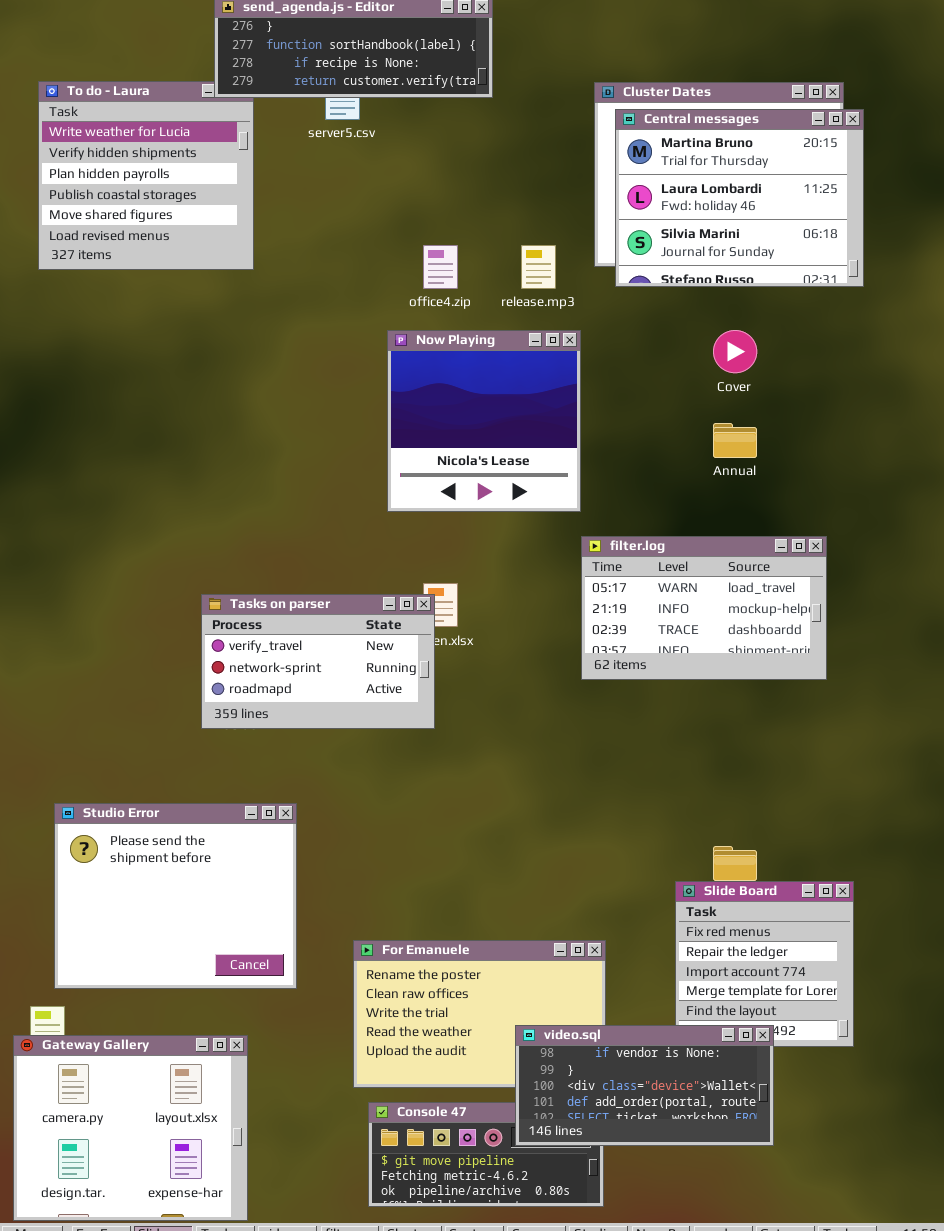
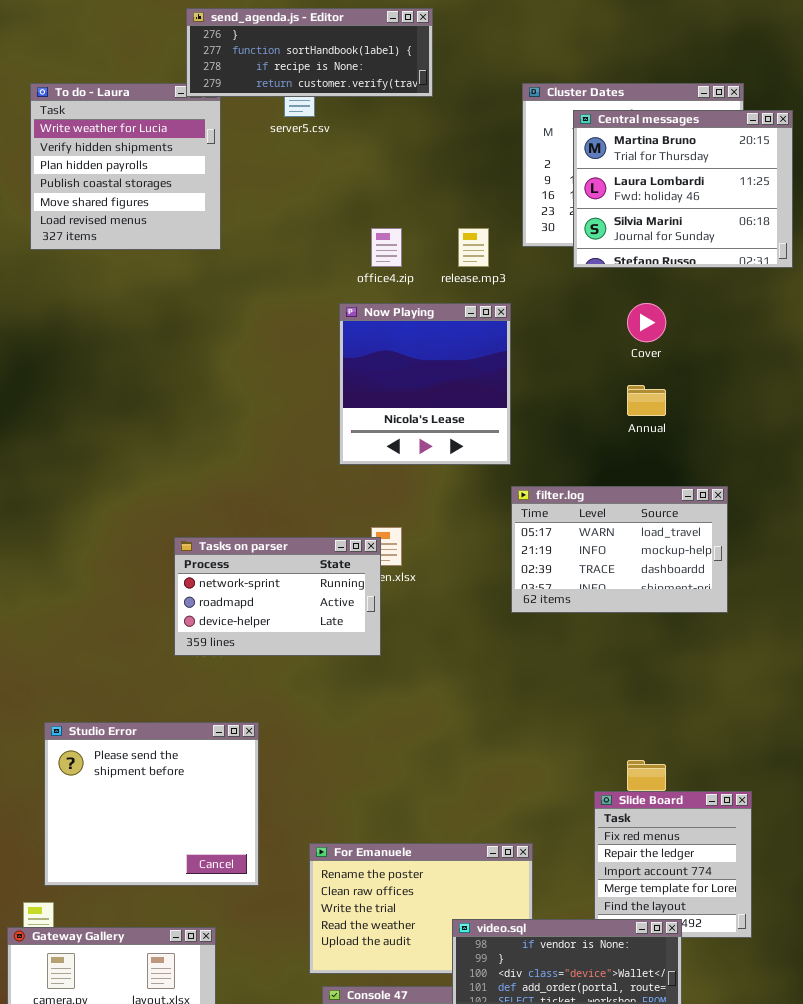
Central messages: [615,109,864,287] -> [573,110,793,268], moved
Tasks on parser: [201,594,435,729] -> [174,537,381,656], scrolled down 1 row

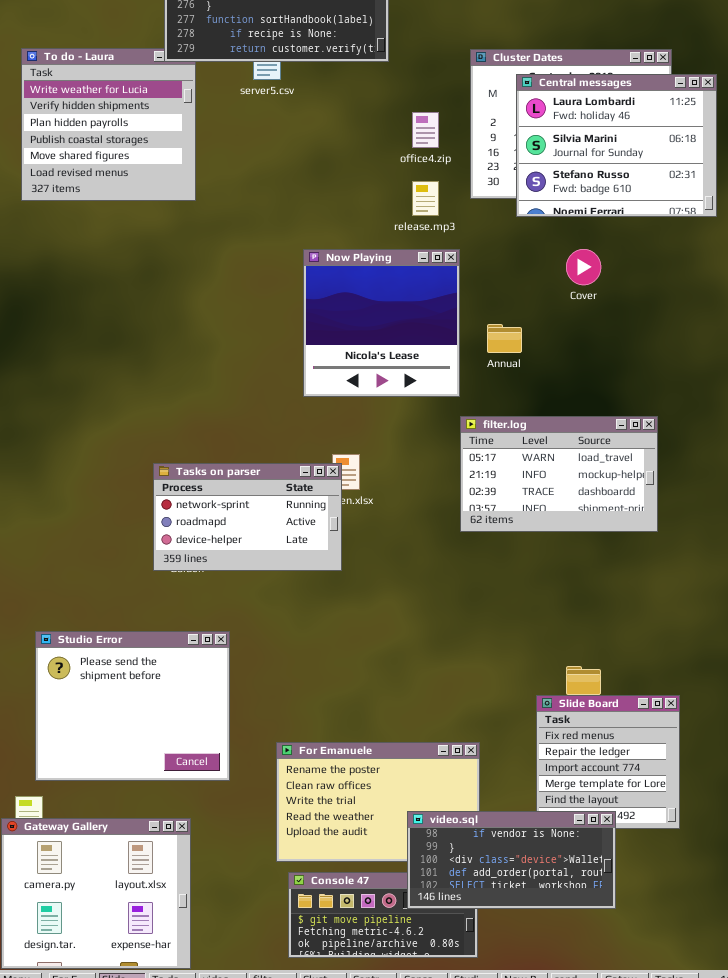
Central messages: [573,110,793,268] -> [516,74,717,217], scrolled down 1 row
office4.zip: [371,228,402,267] -> [412,112,439,148], moved
Annual: [627,385,666,416] -> [487,324,522,353], moved

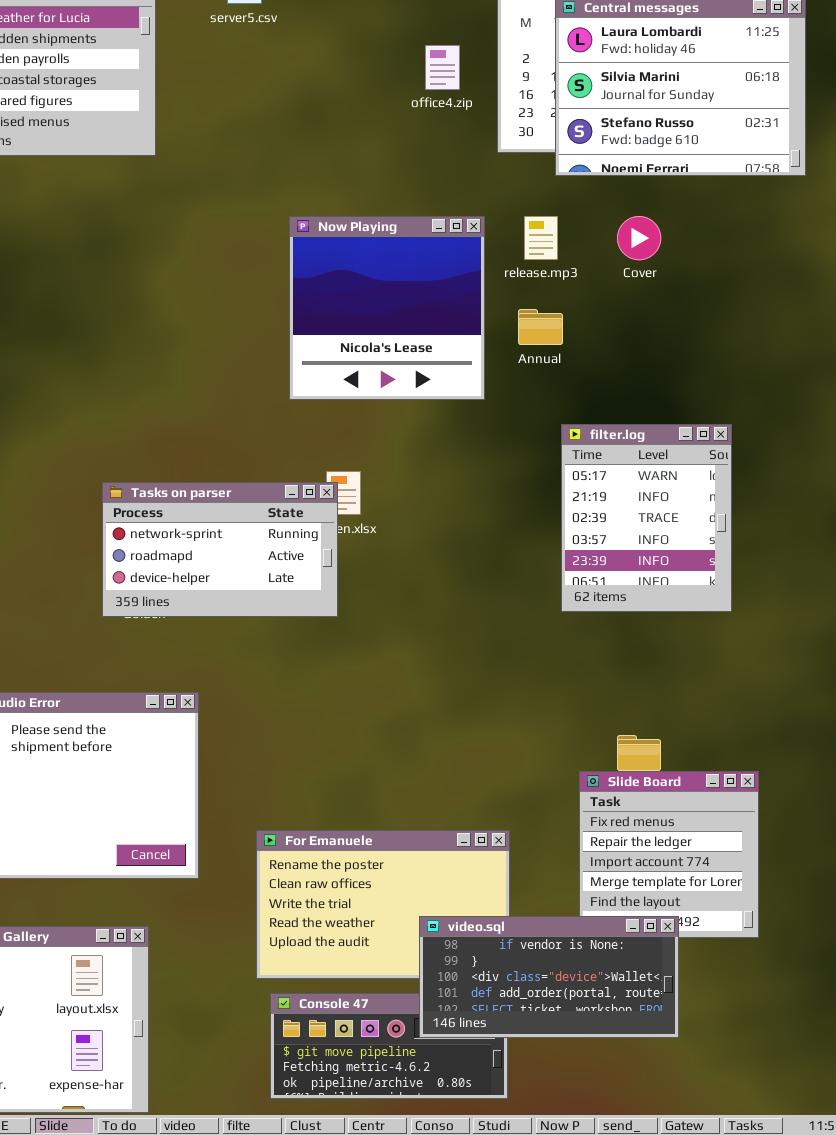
release.mp3: [412,181,439,216] -> [524,216,558,260], moved
filter.log: [460,416,658,532] -> [561,424,732,612], resized

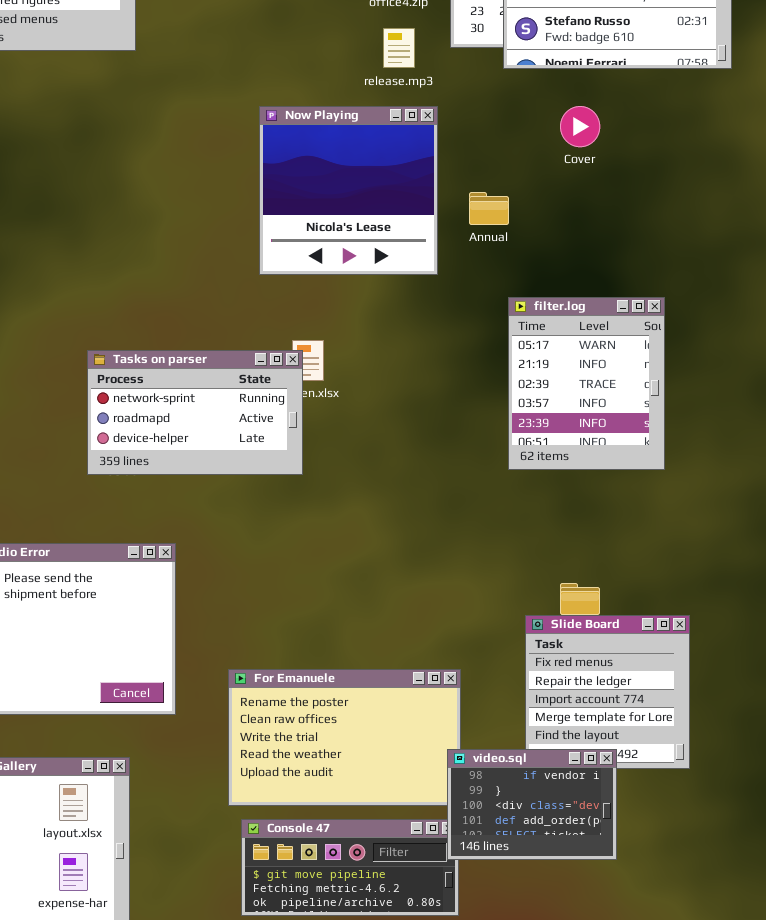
release.mp3: [524,216,558,260] -> [383,28,415,68], moved
video.sql: [419,916,679,1038] -> [447,749,617,860], resized

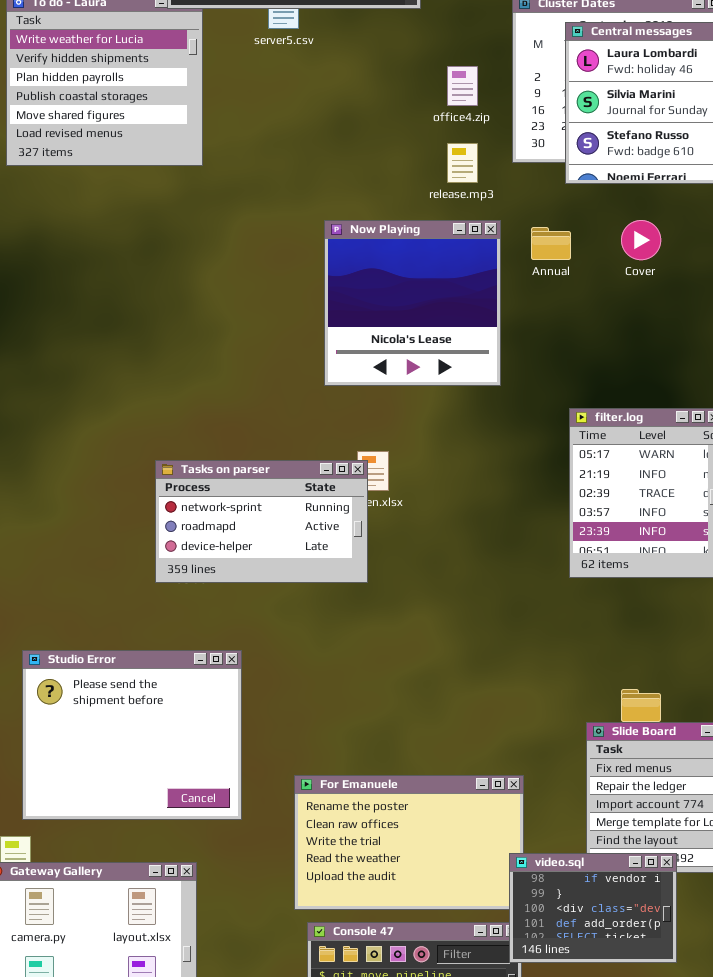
Annual: [469,192,509,225] -> [531,227,571,260], moved

